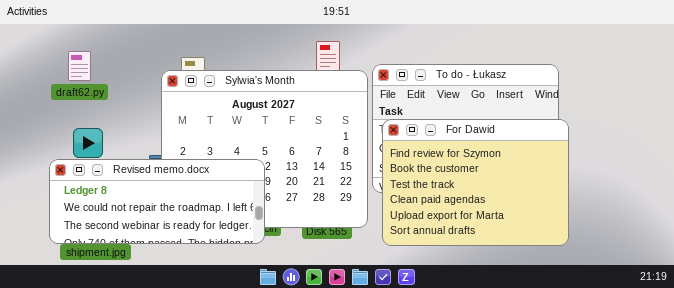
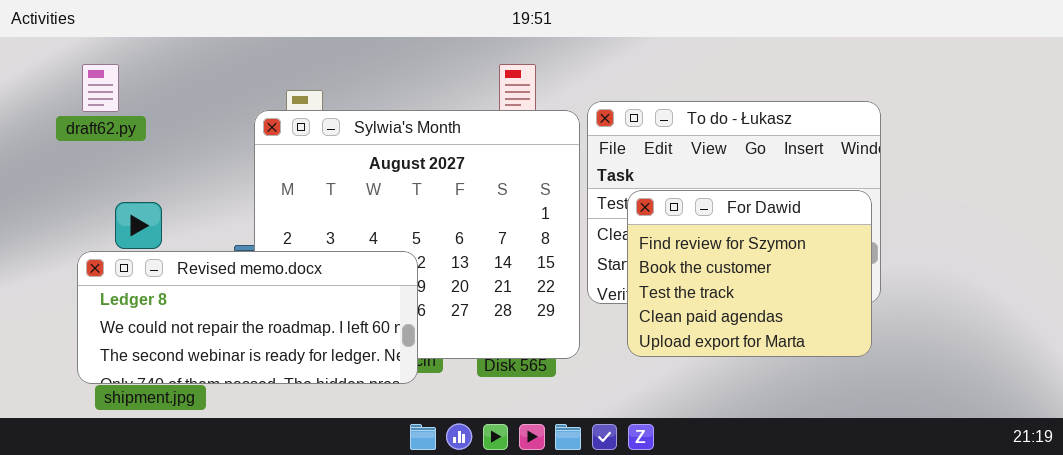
draft62.py: [68,51,91,81] -> [82,64,119,112], moved
For Dawid: [382,119,569,246] -> [627,190,872,357], moved, resized

